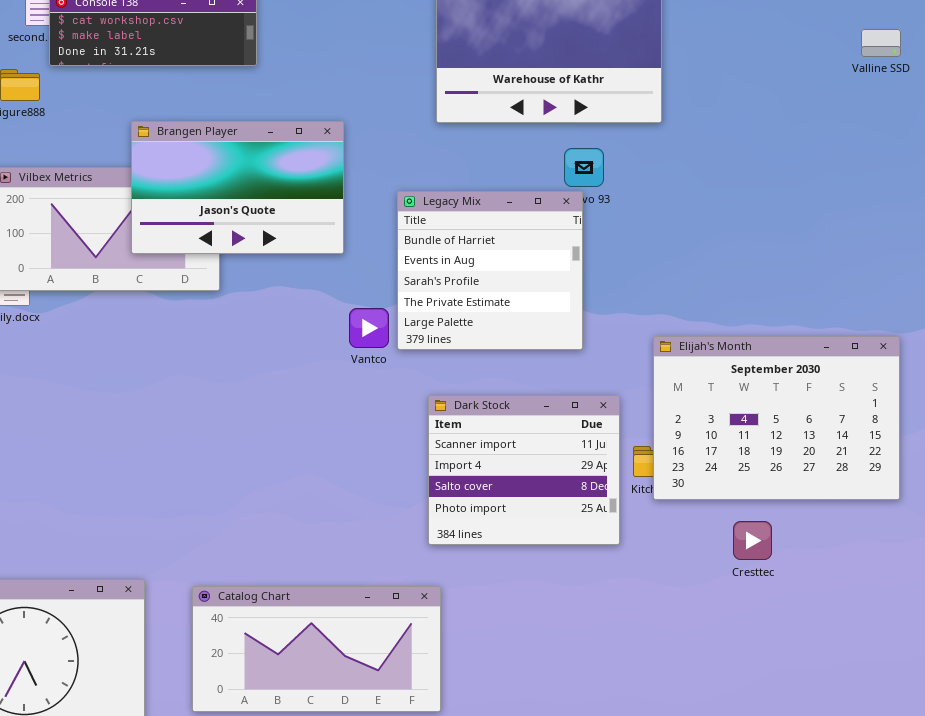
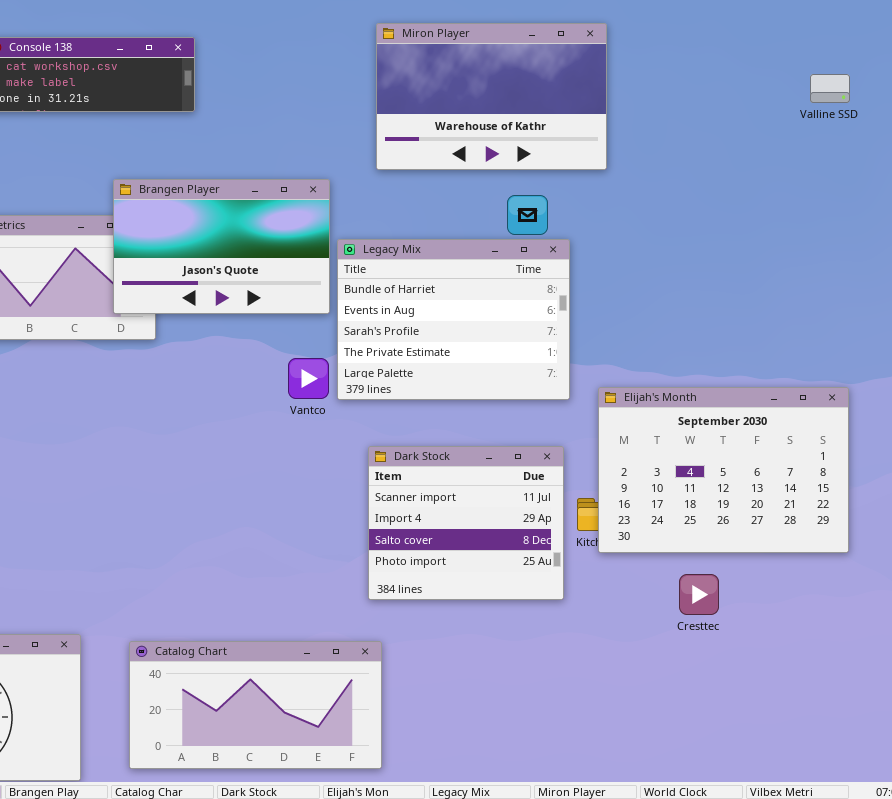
Brangen Player: [131,121,344,254] -> [113,179,330,314], moved
Legacy Mix: [397,191,583,350] -> [337,239,570,400], resized

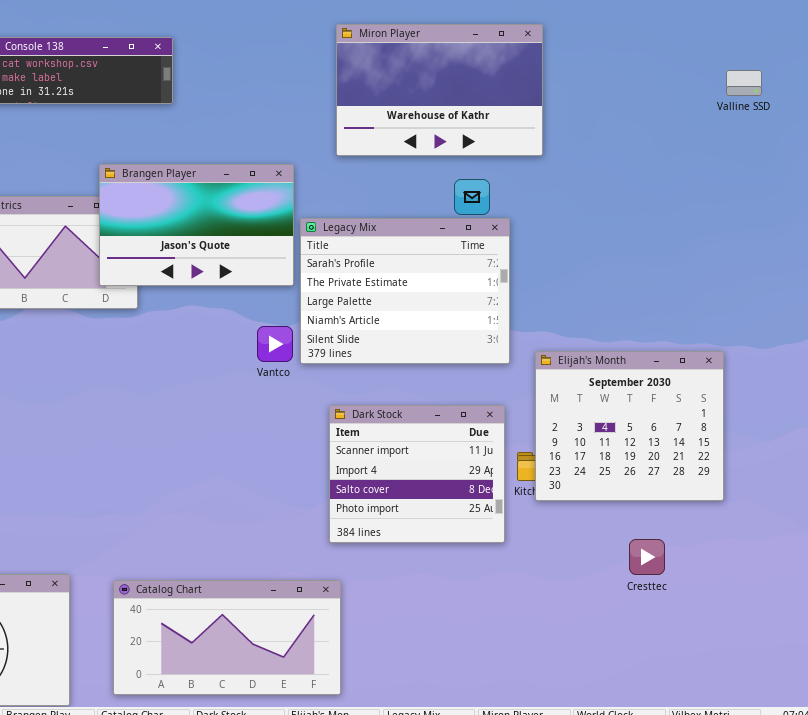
Legacy Mix: [337,239,570,400] -> [300,218,510,364], scrolled down 2 rows
Elijah's Month: [598,387,849,553] -> [535,351,724,501], resized
Cresttec: [679,574,719,615] -> [629,539,665,575], moved

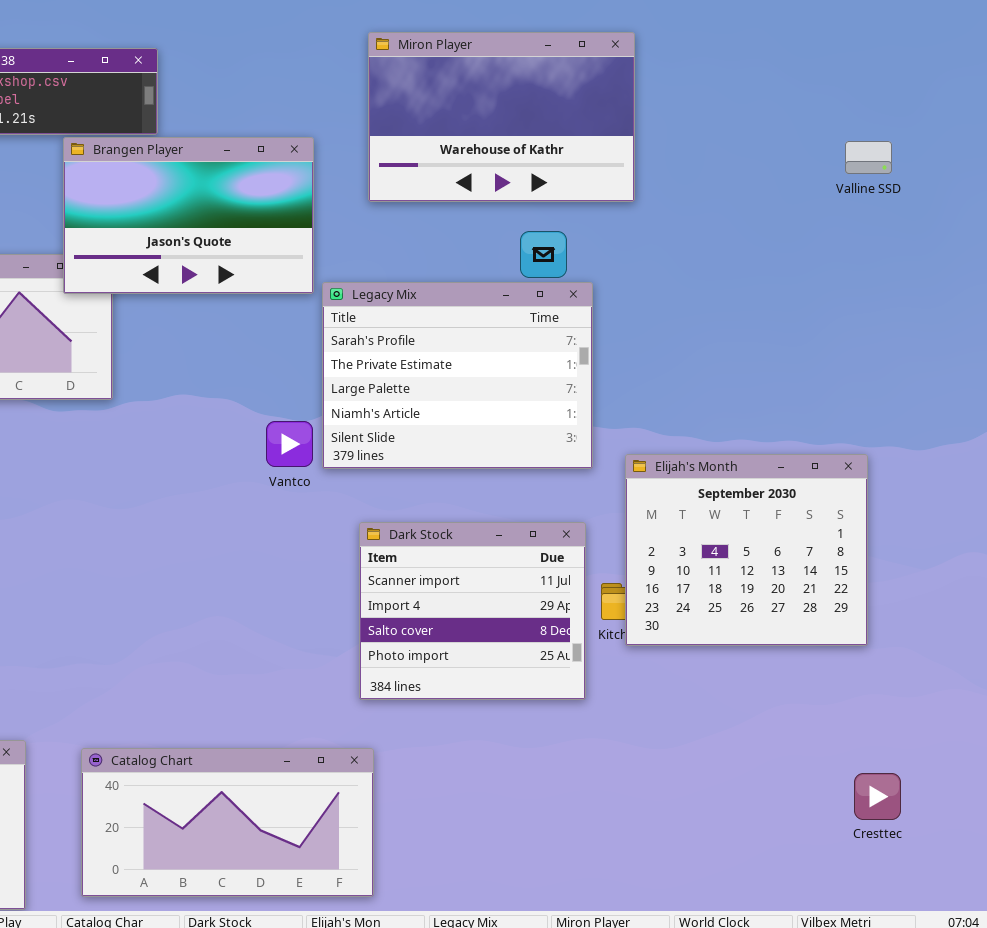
Valline SSD: [726,70,762,96] -> [845,141,892,174], moved
Brangen Player: [99,164,294,286] -> [63,137,314,294], moved
Cresttec: [629,539,665,575] -> [854,773,901,820], moved

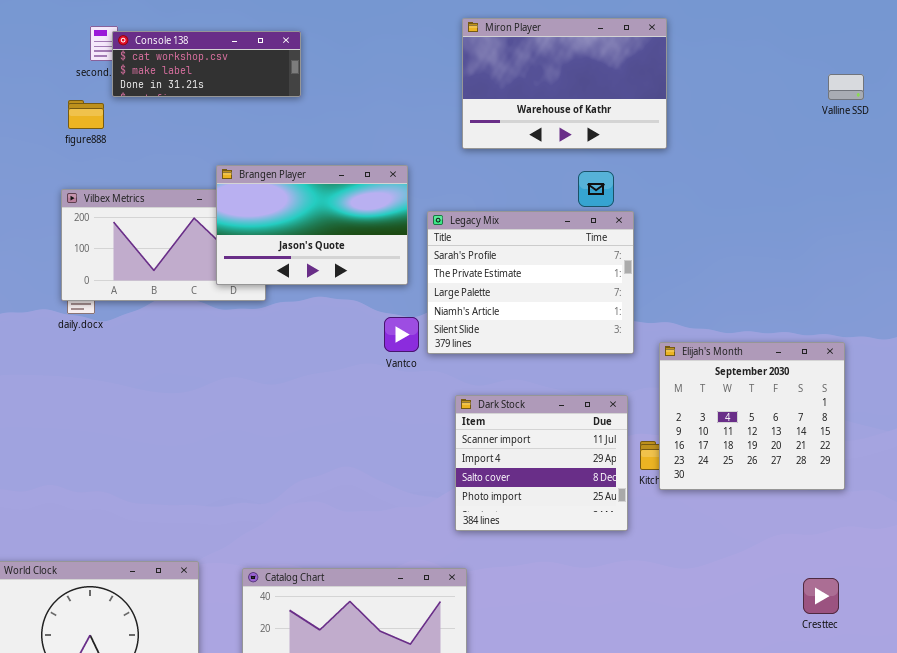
Brangen Player: [63,137,314,294] -> [216,165,408,285], moved
Valline SSD: [845,141,892,174] -> [828,74,864,100], moved
Cresttec: [854,773,901,820] -> [803,578,839,614], moved

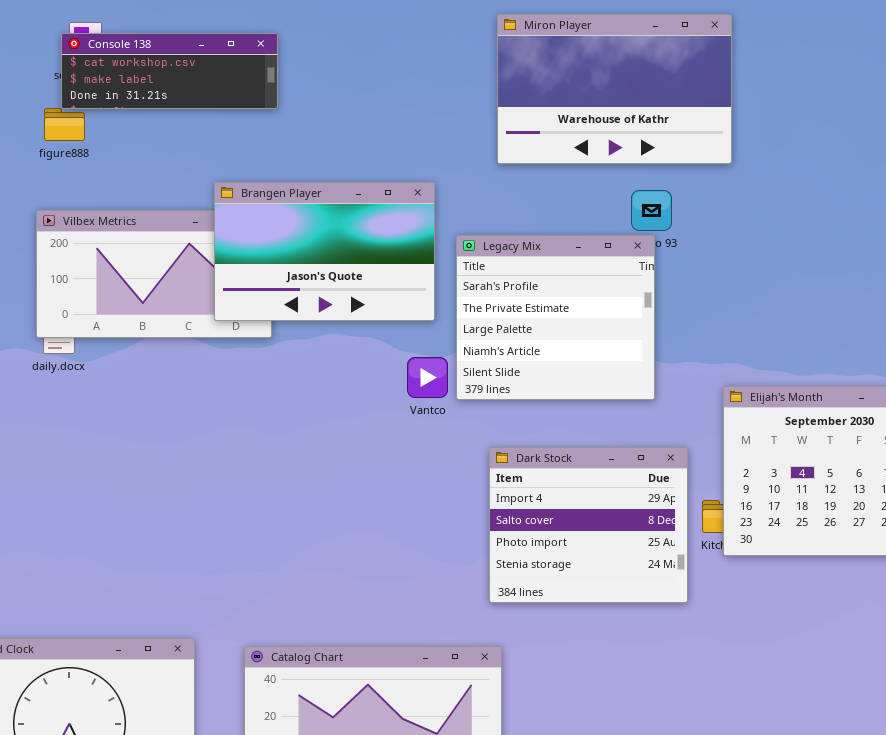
Console 138: [112,31,301,97] -> [61,33,278,109], moved
Legacy Mix: [427,211,634,354] -> [456,235,655,400], resized
Dark Stock: [455,395,628,531] -> [489,447,688,603], scrolled down 1 row

